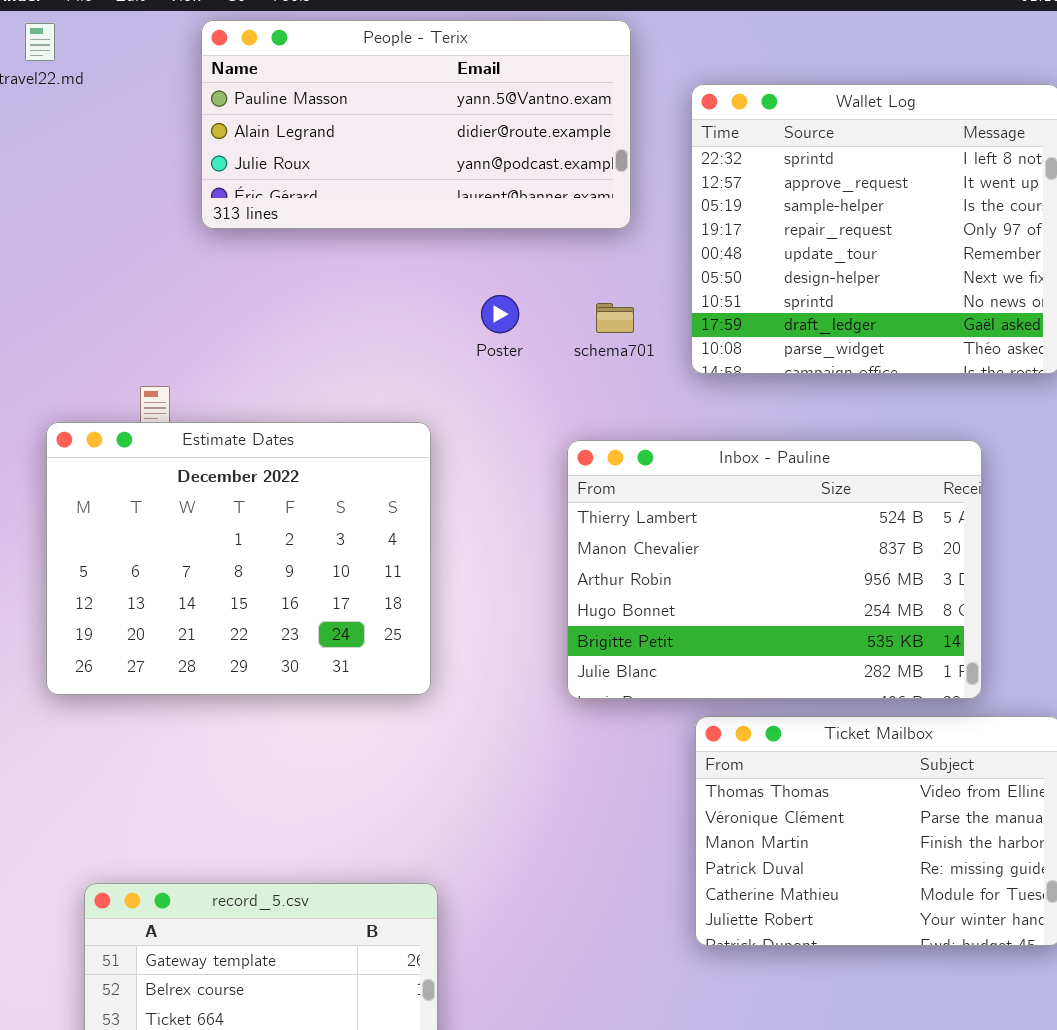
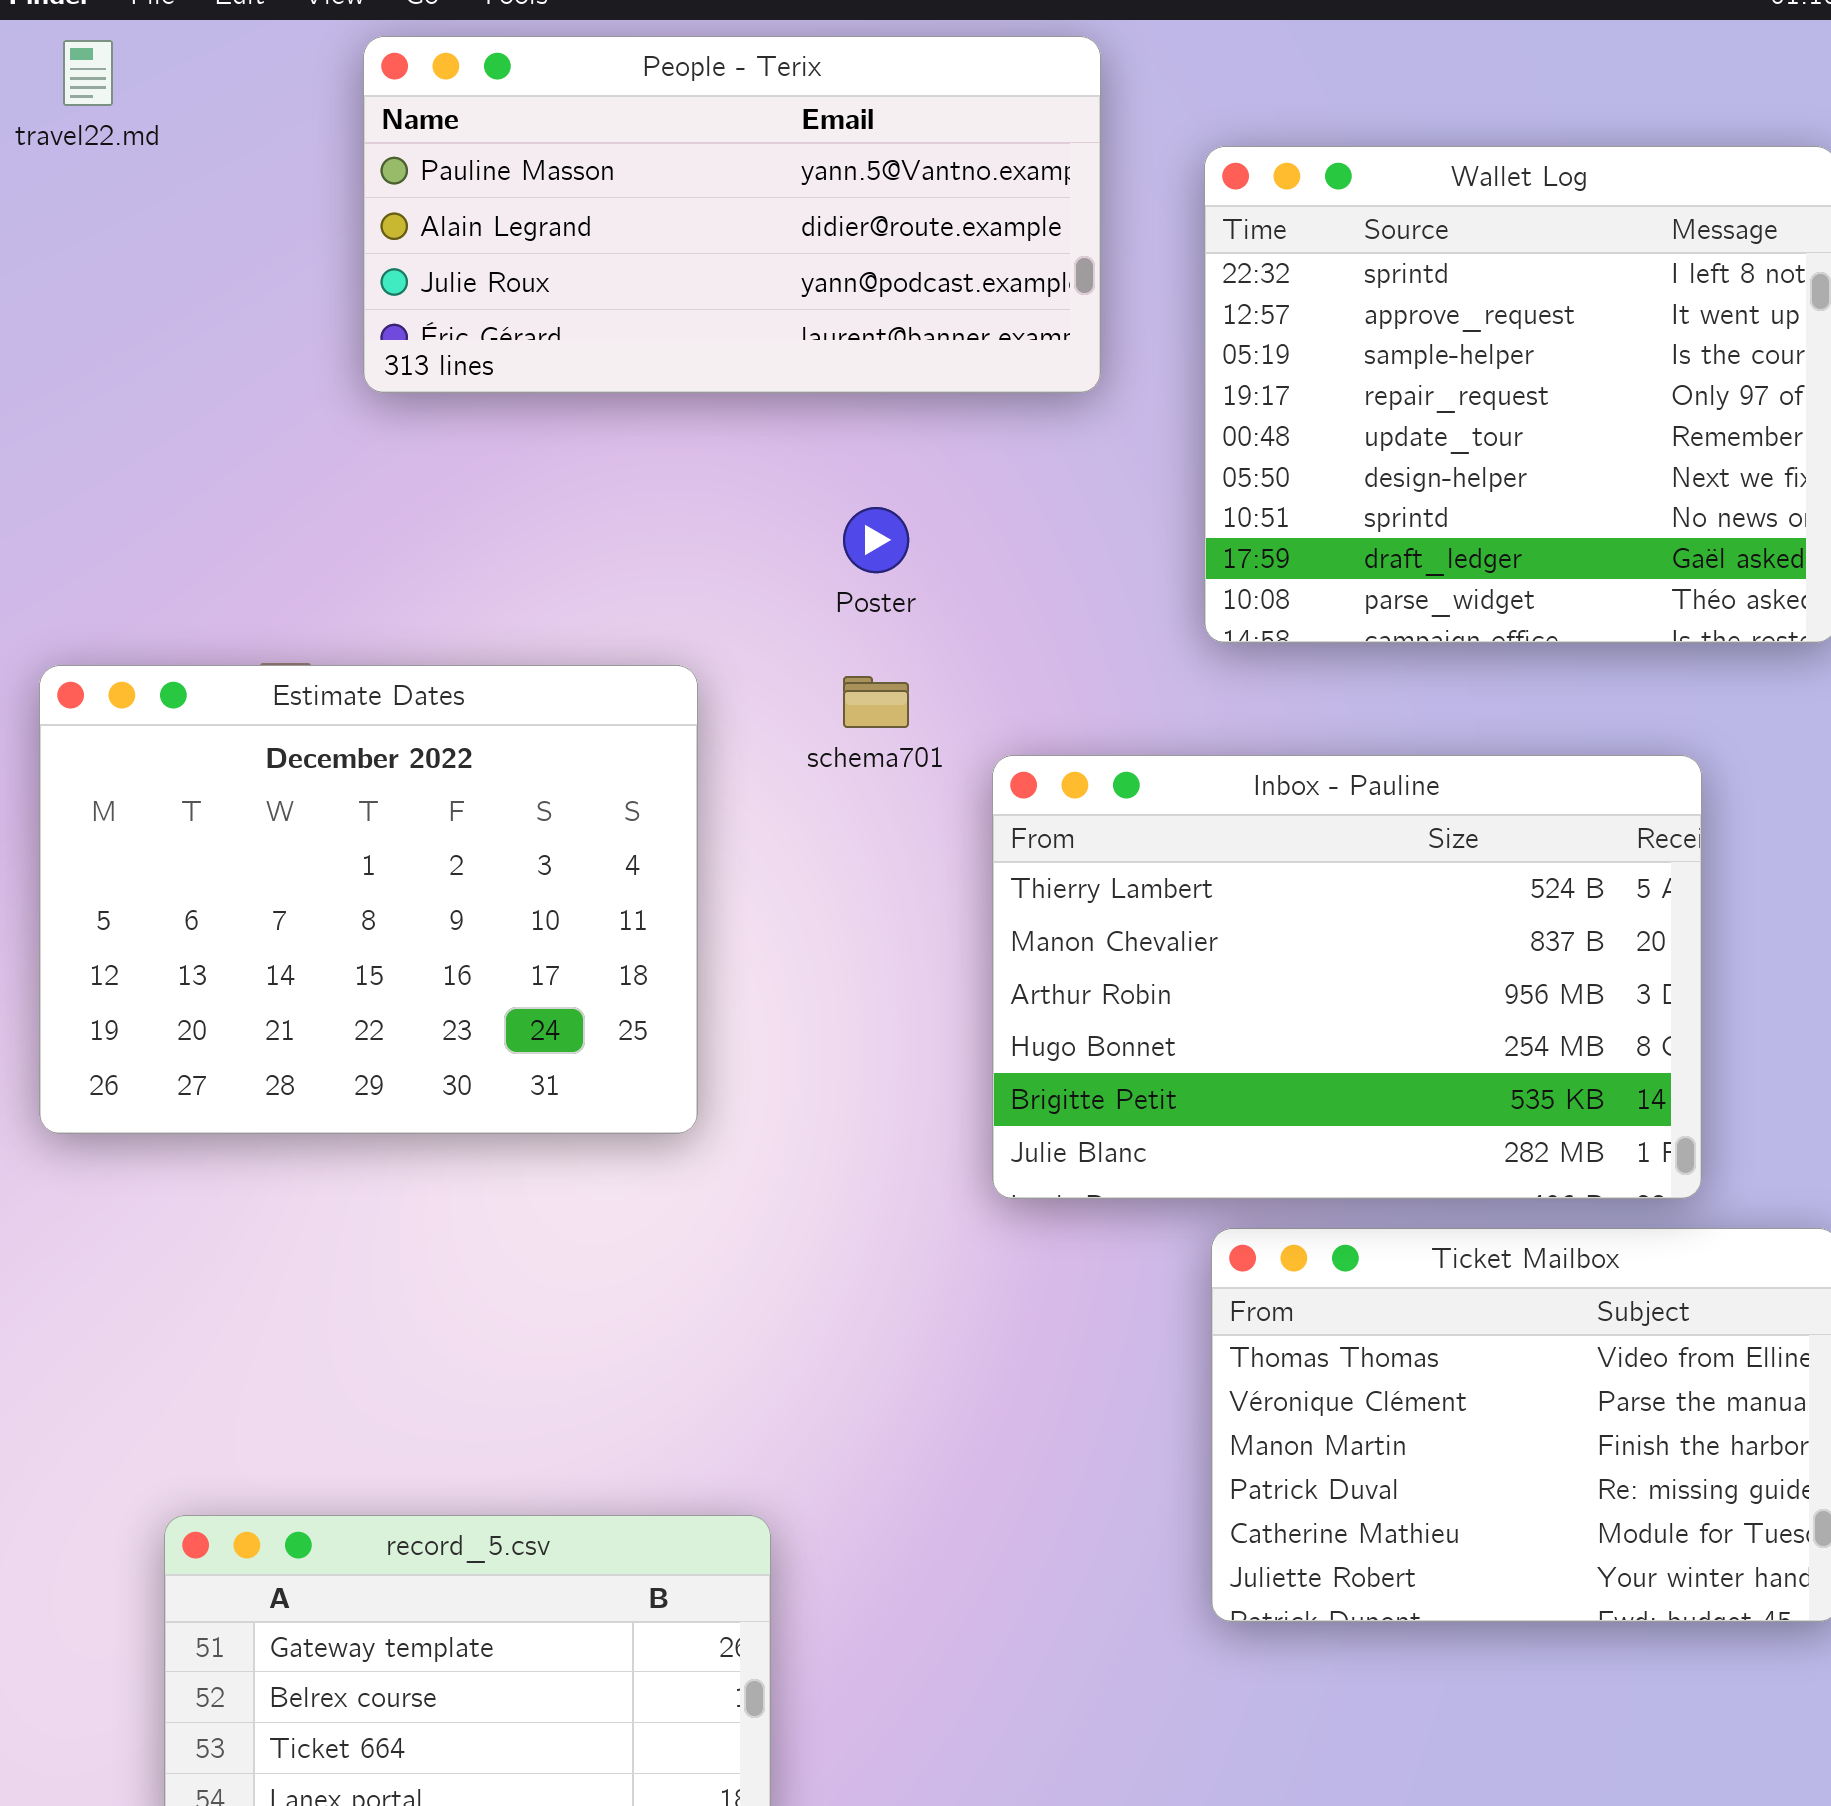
schema701: [596,303,634,333] -> [843,676,909,728], moved
Estimate Dates: [46,422,431,695] -> [39,665,698,1134], moved

